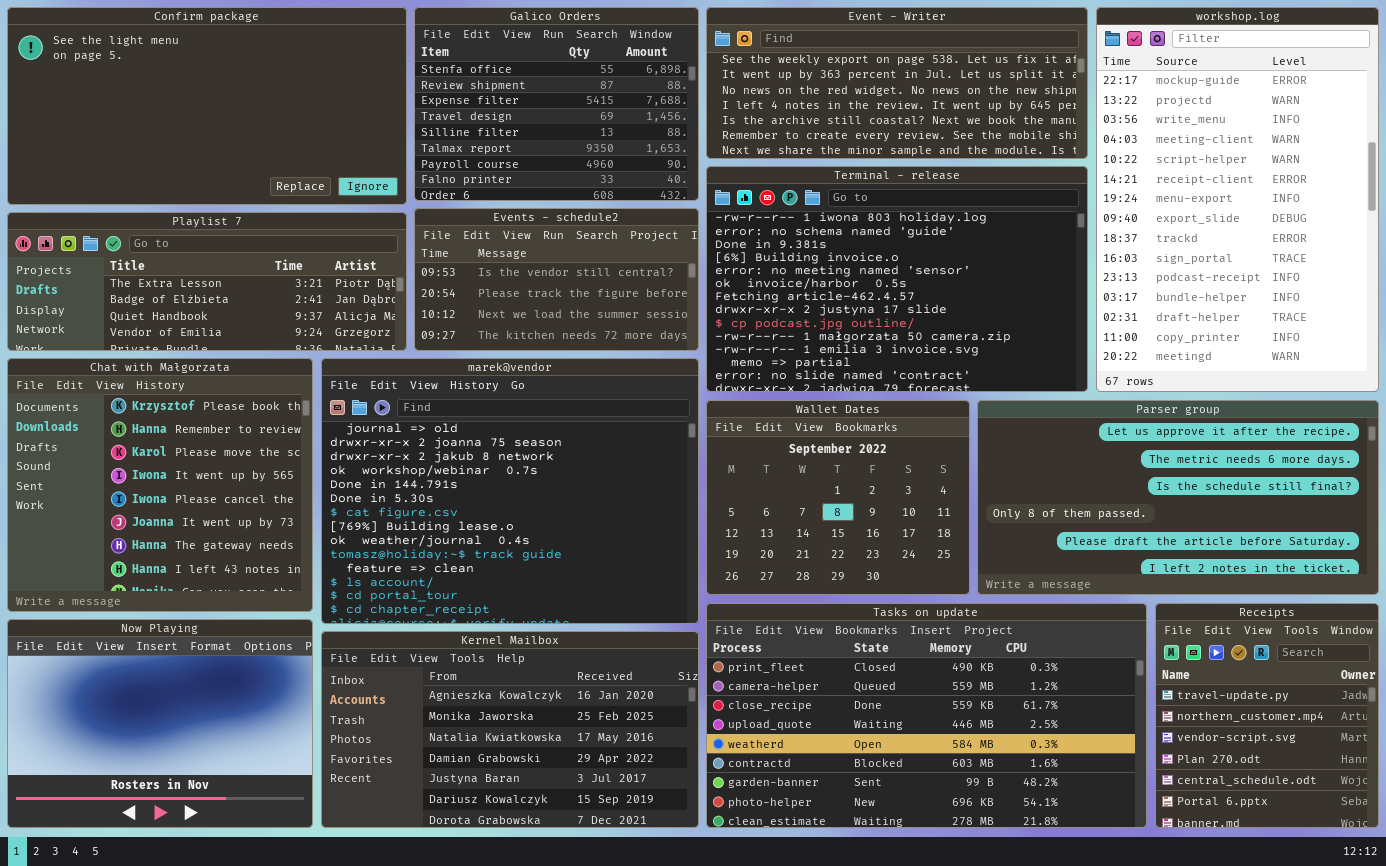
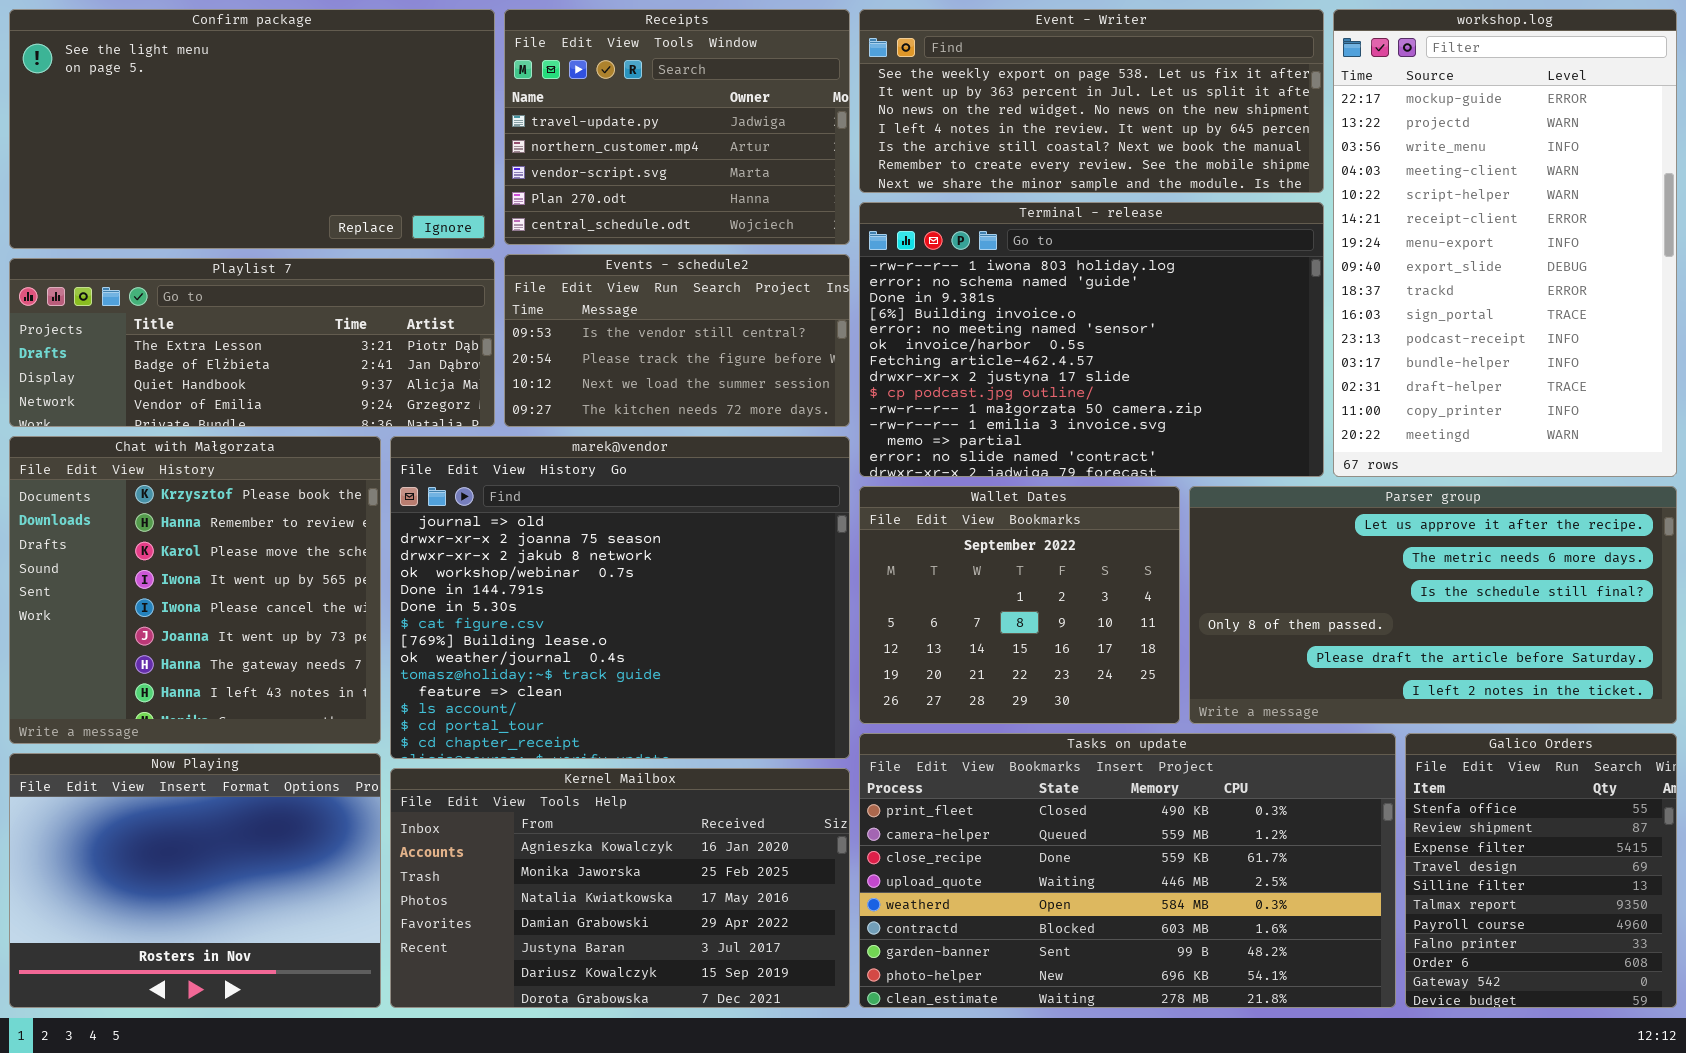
Galico Orders: [414,7,699,201] -> [1405,733,1677,1008], moved, resized
Receipts: [1155,603,1379,828] -> [504,9,850,245], moved, resized

